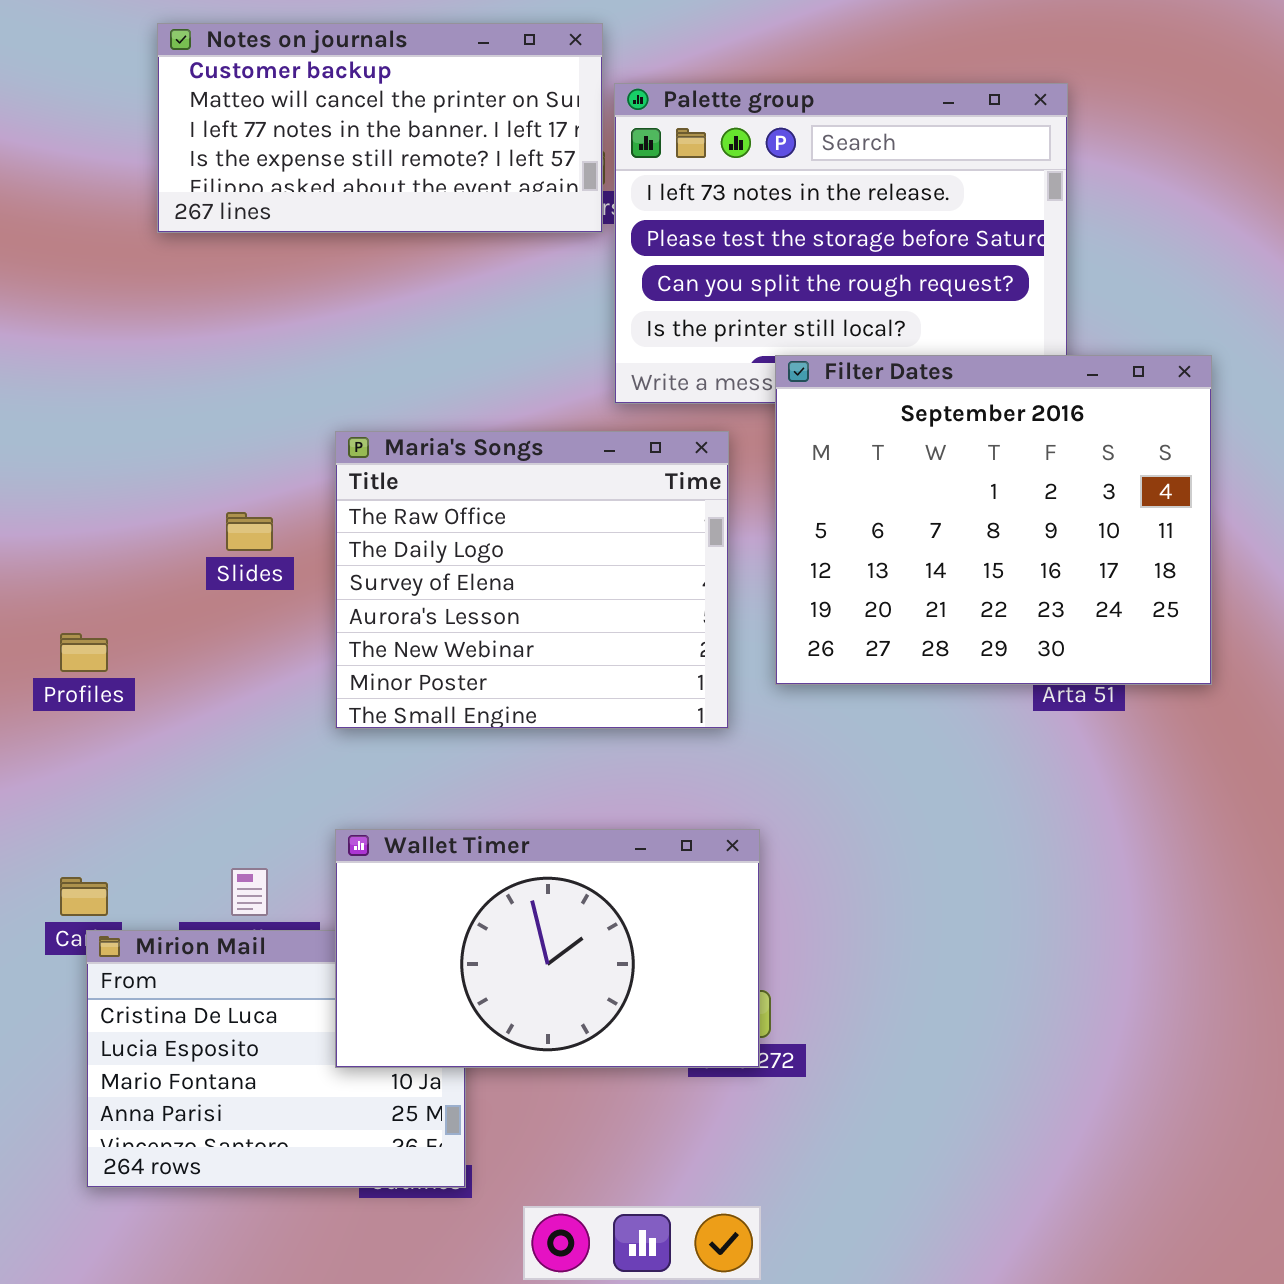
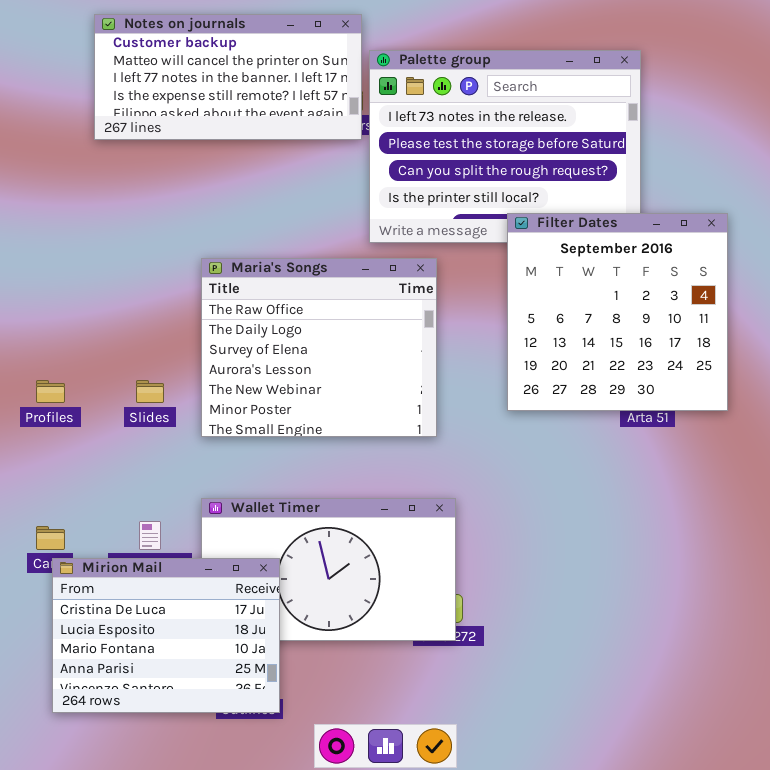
Filter Dates: [775,355,1212,685] -> [507,213,728,411], resized
Slides: [226,512,273,551] -> [136,380,164,403], moved
Mirion Mail: [86,930,466,1188] -> [52,558,280,713], raised

